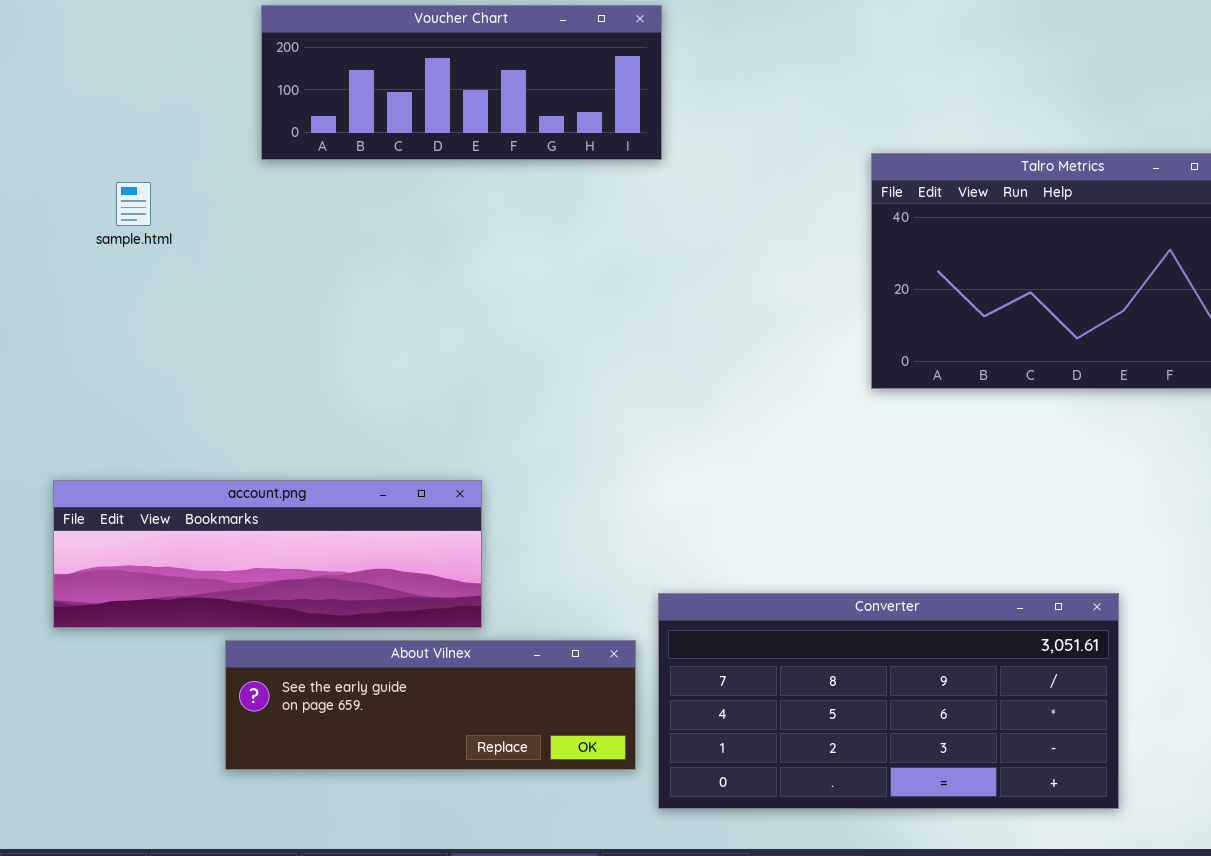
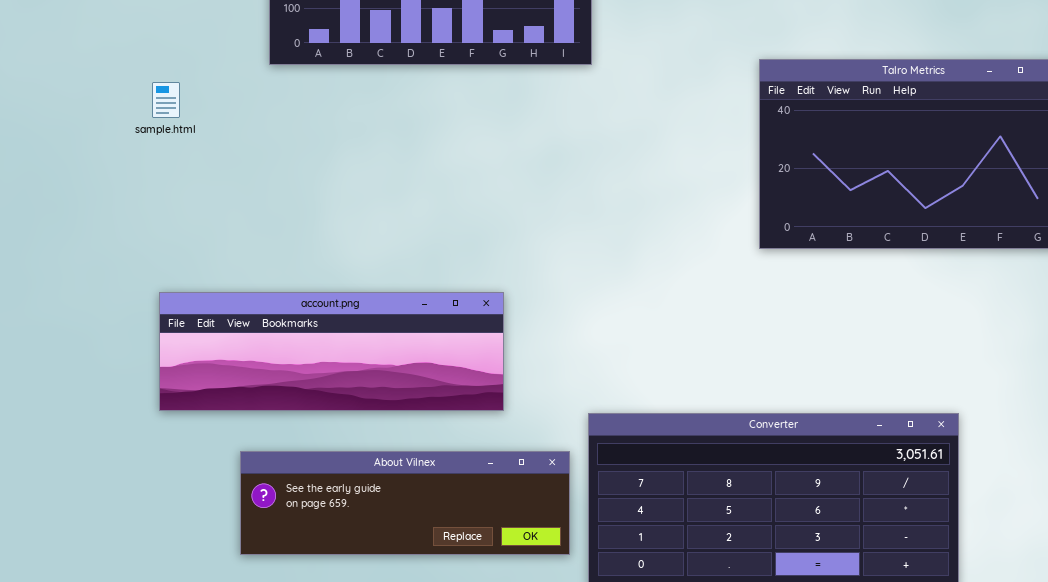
account.png: [53,480,482,628] -> [159,292,504,411], moved

